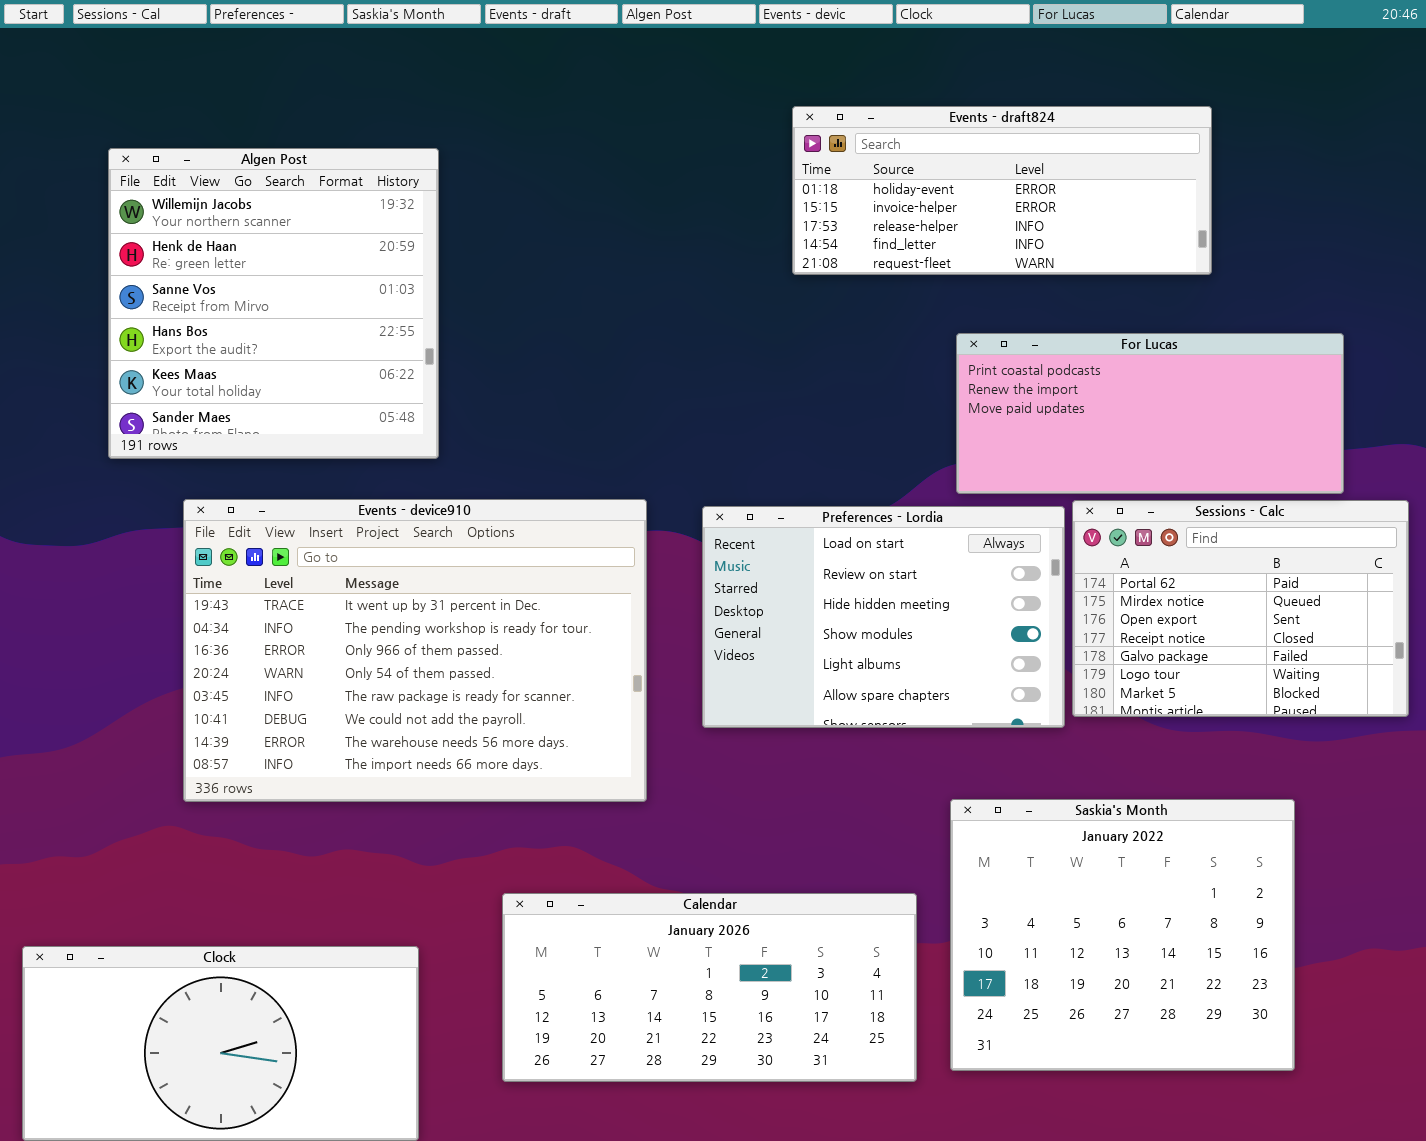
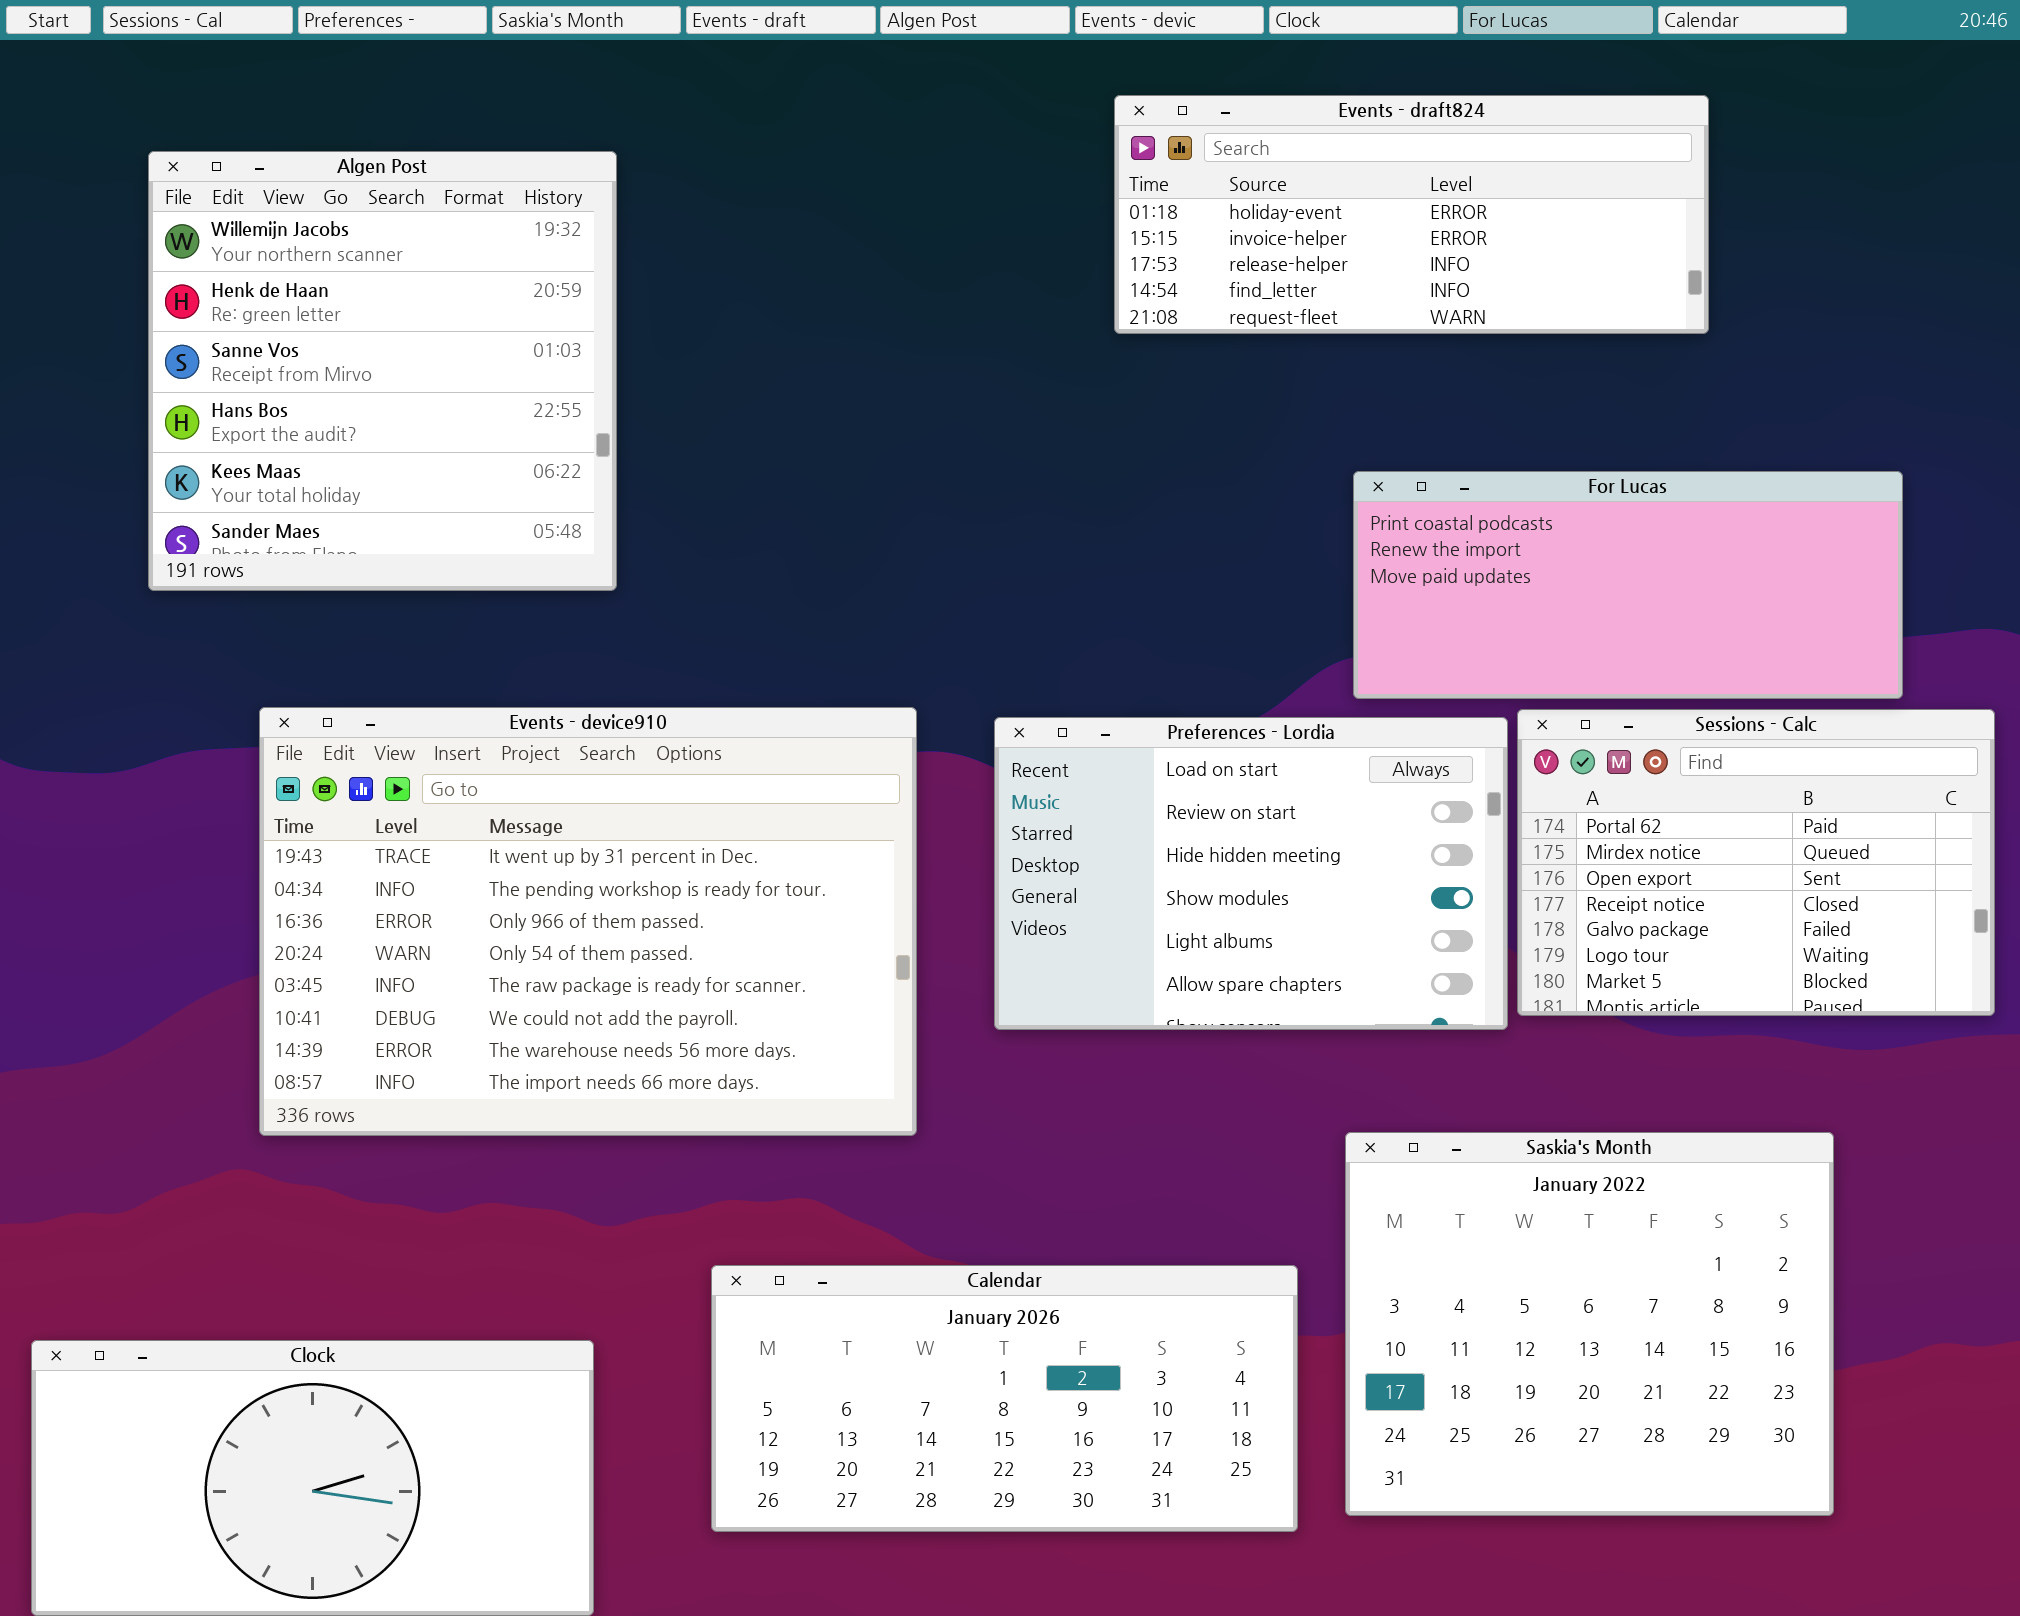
Events - draft824: [792,106,1212,275] -> [1114,95,1709,334], moved
Algen Post: [108,148,439,459] -> [148,151,617,591], moved

